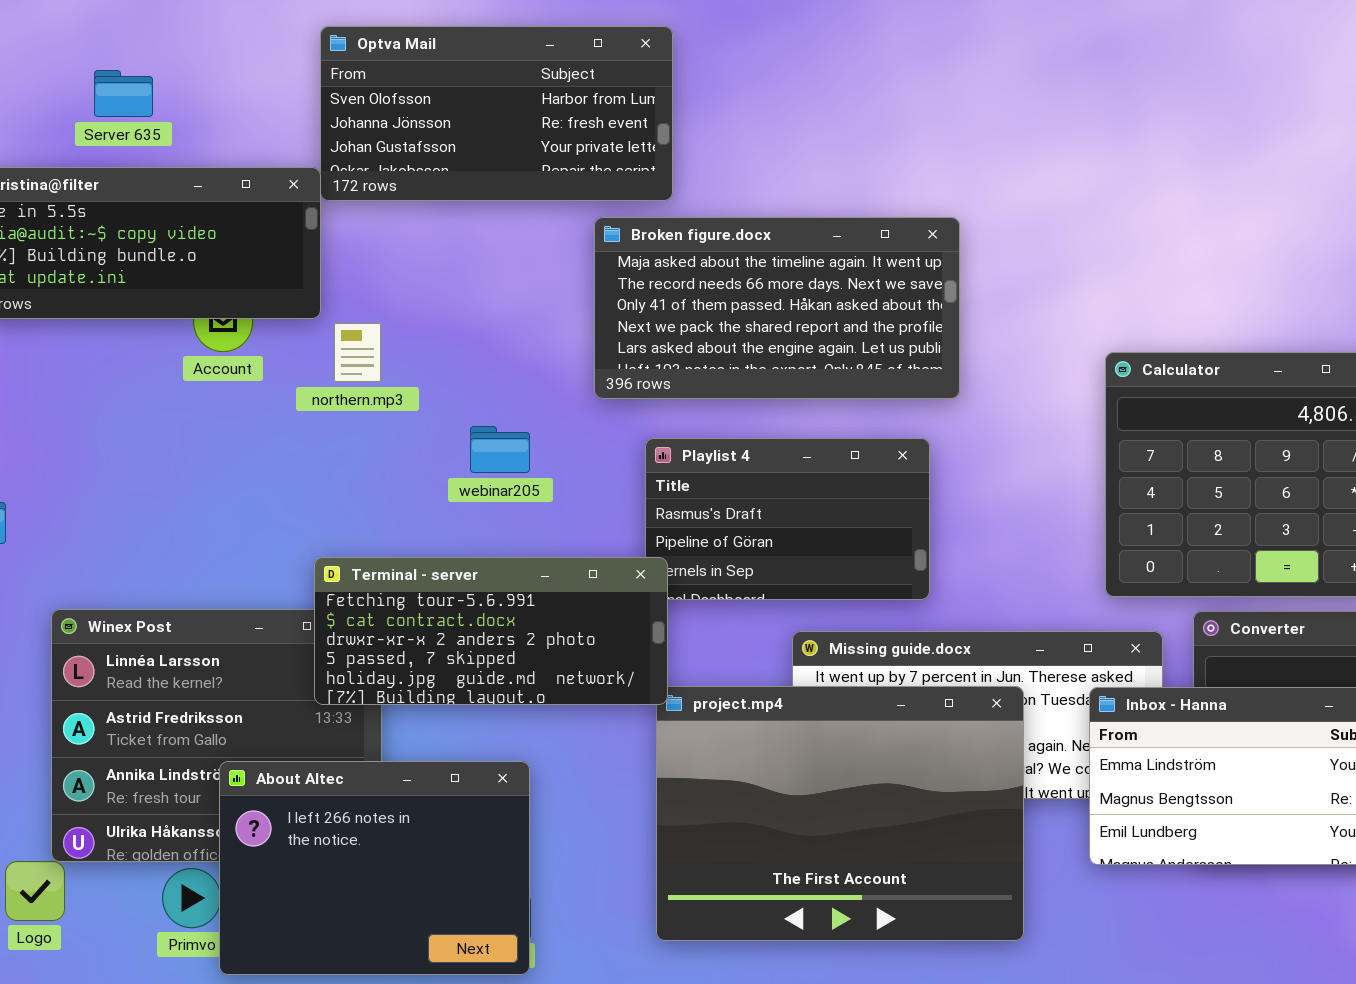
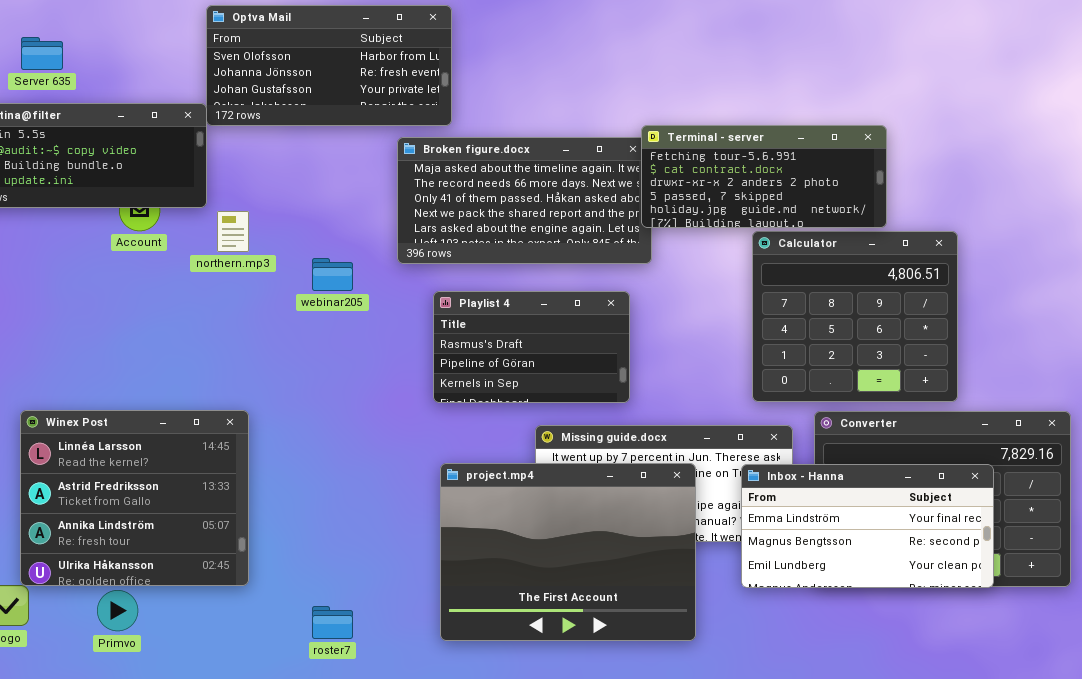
Server 635: [94,70,153,117] -> [21,37,63,70], moved
webinar205: [470,426,530,473] -> [312,258,353,291], moved
Terminal - server: [314,557,668,705] -> [641,125,887,228], moved
About Altec: [219,761,530,975] -> none, closed

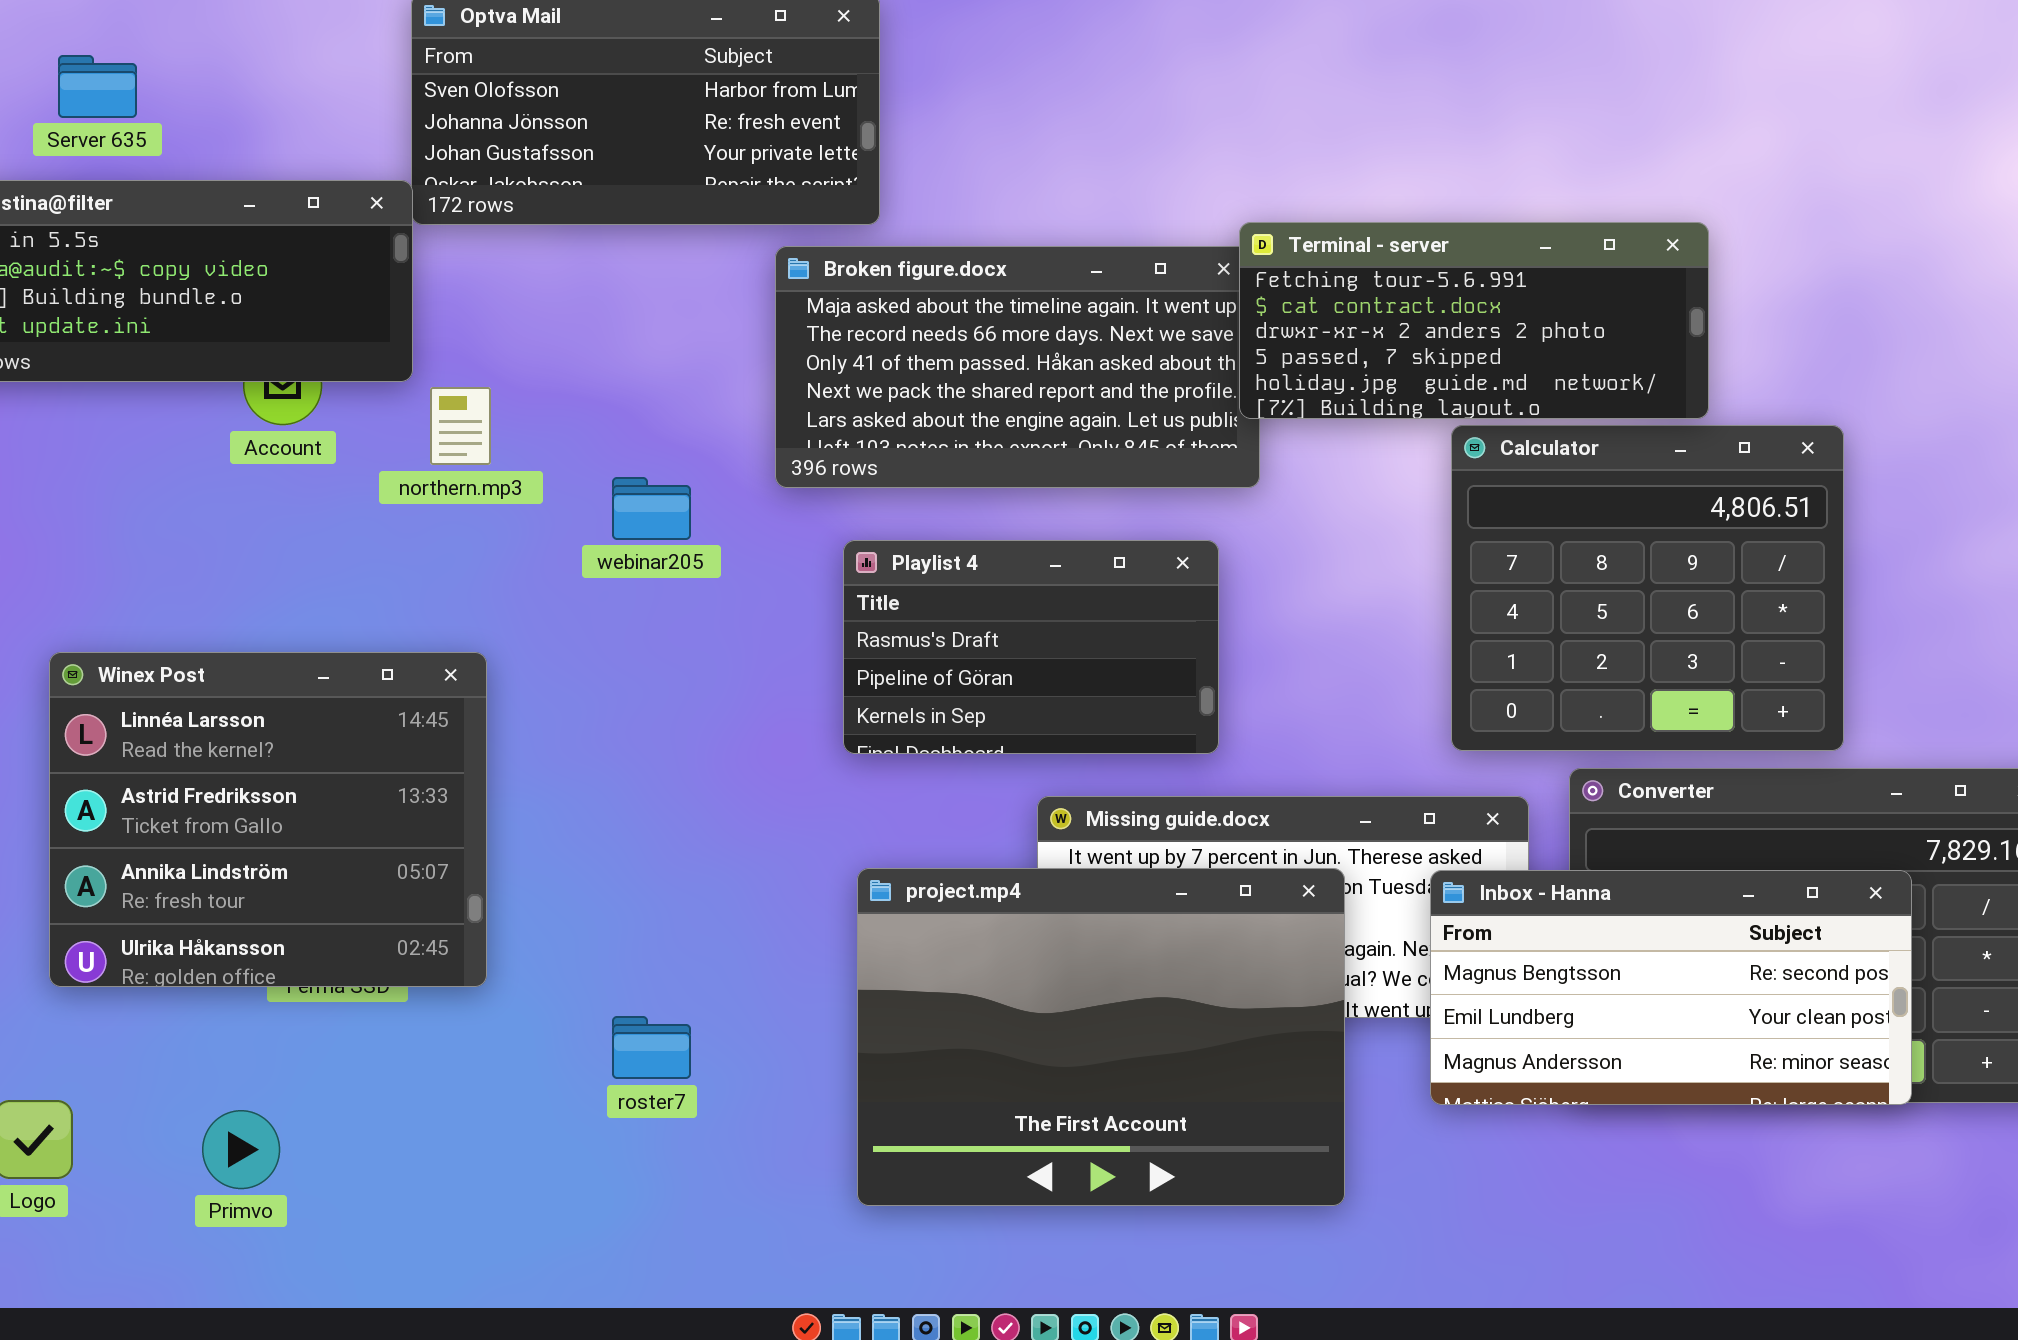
Winex Post: [20,410,249,586] -> [49,652,487,987], moved
Inbox - Hanna: [741,464,994,588] -> [1430,870,1912,1105], scrolled down 1 row
roster7: [312,606,353,639] -> [612,1016,691,1079], moved

